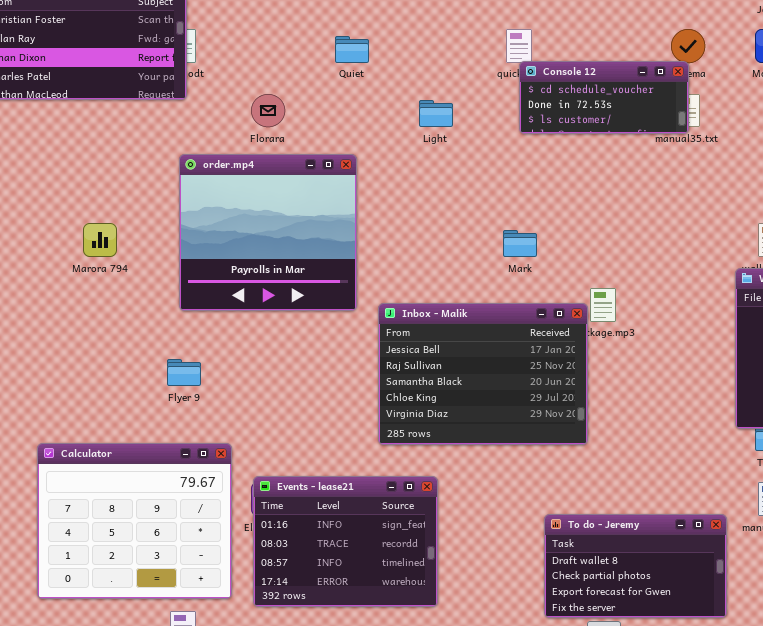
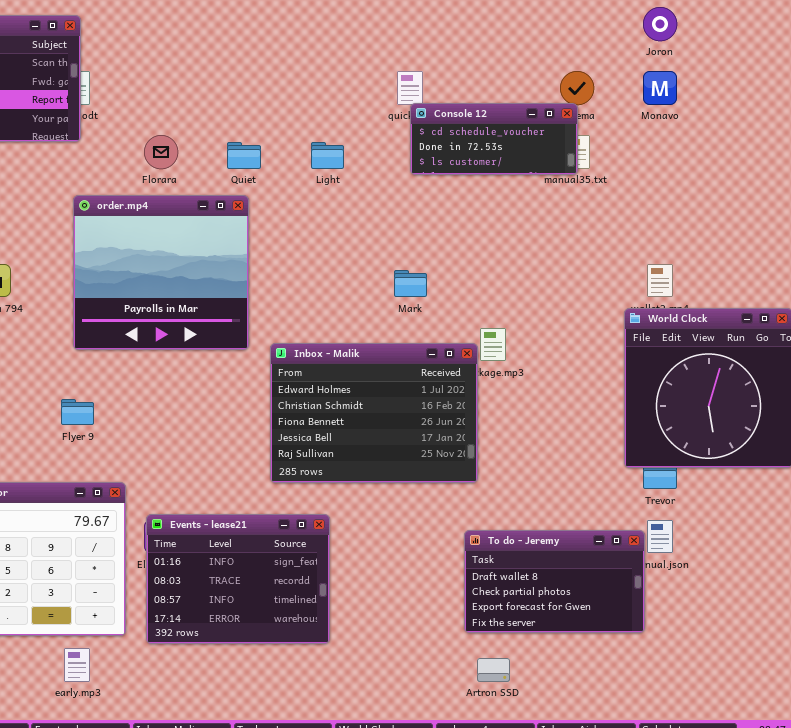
Quiet: [335,36,369,63] -> [227,142,261,169], moved
Inbox - Malik: [378,303,588,445] -> [270,343,478,483], scrolled up 3 rows
To do - Jeremy: [544,514,727,618] -> [464,530,645,633], moved

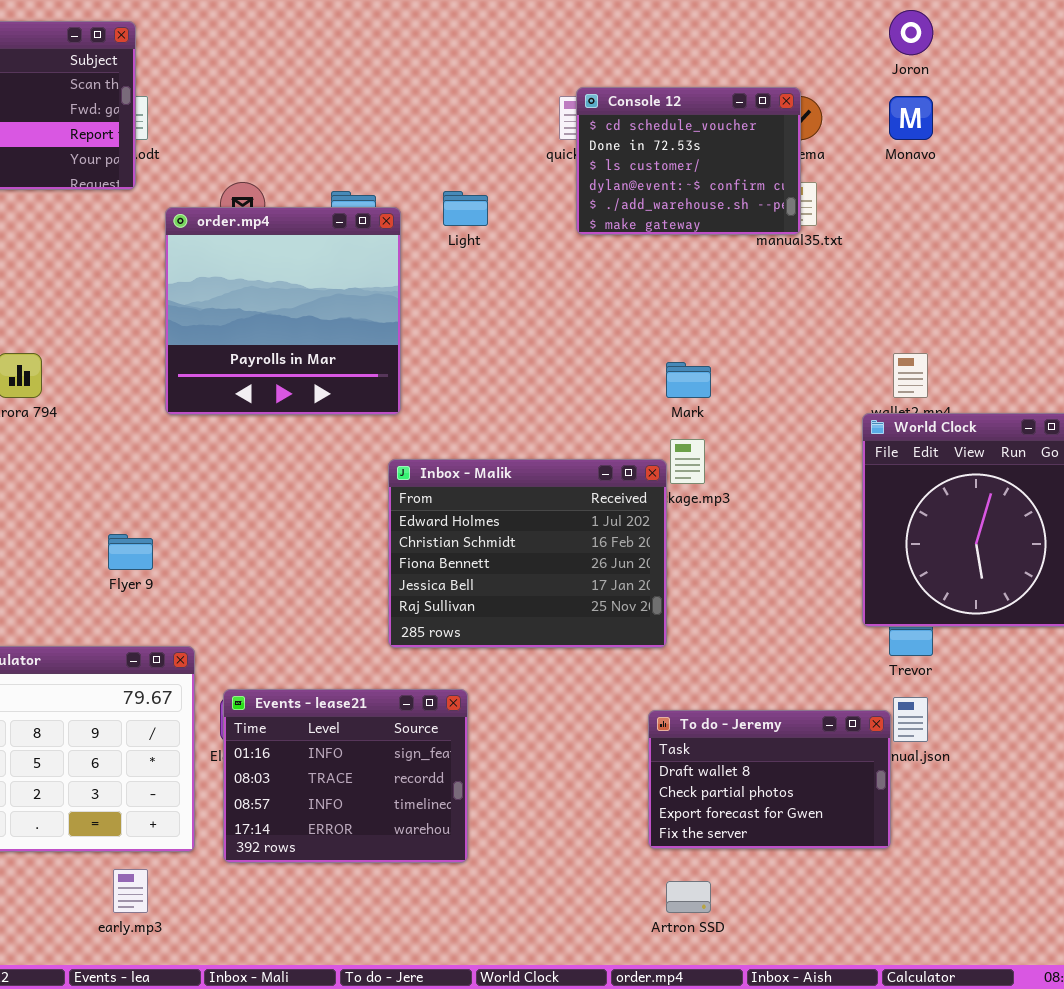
Console 12: [410,103,578,175] -> [576,87,801,235], resized
order.mp4: [73,195,249,350] -> [165,207,401,415], moved
Mark: [394,270,427,297] -> [666,362,711,398], moved

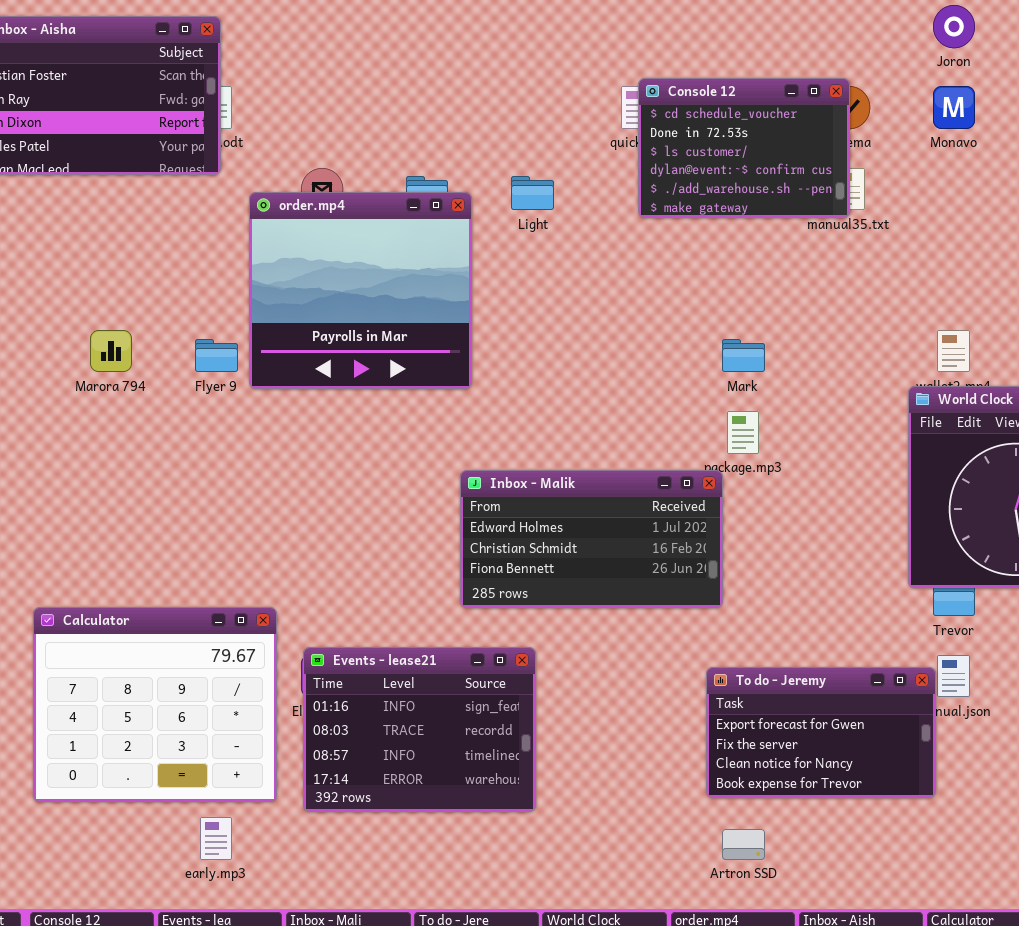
Inbox - Malik: [388,459,667,648] -> [460,470,723,608], resized
Flyer 9: [108,534,153,570] -> [195,339,238,372], moved
To do - Jeremy: [648,710,891,849] -> [706,667,936,798], scrolled down 2 rows

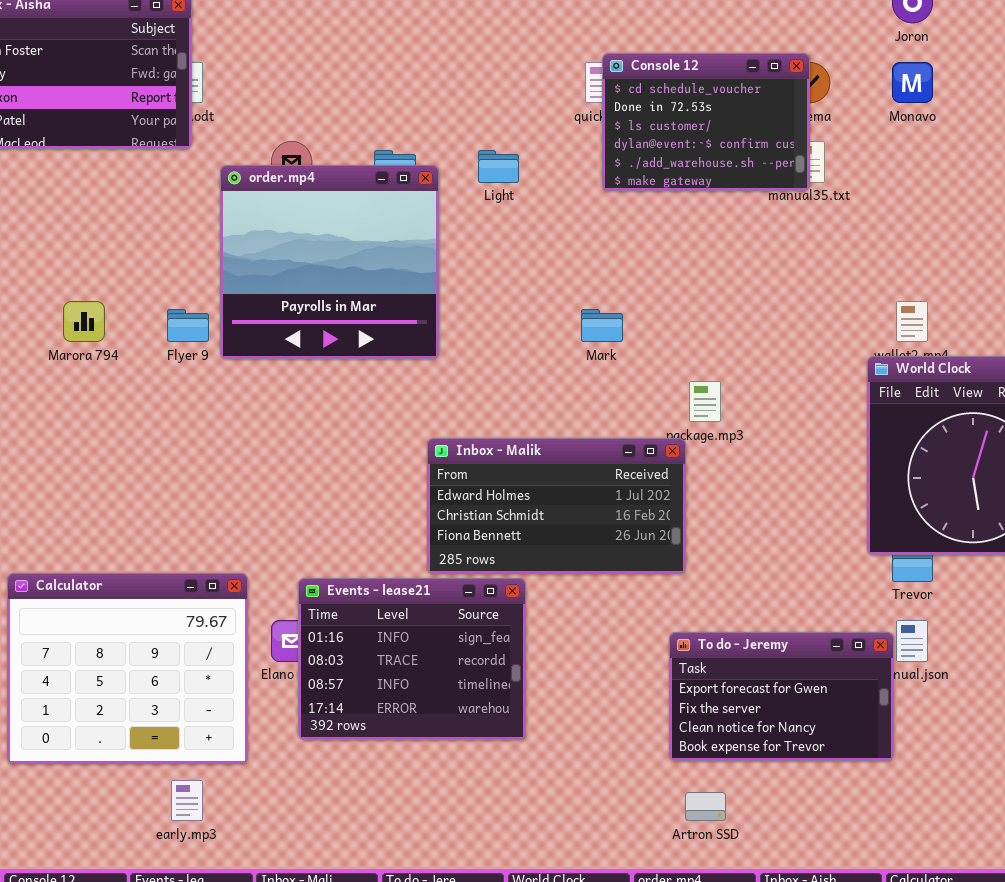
Mark: [722,339,765,372] -> [581,309,623,342], moved
Events - lease21: [303,647,536,812] -> [298,578,526,740], moved

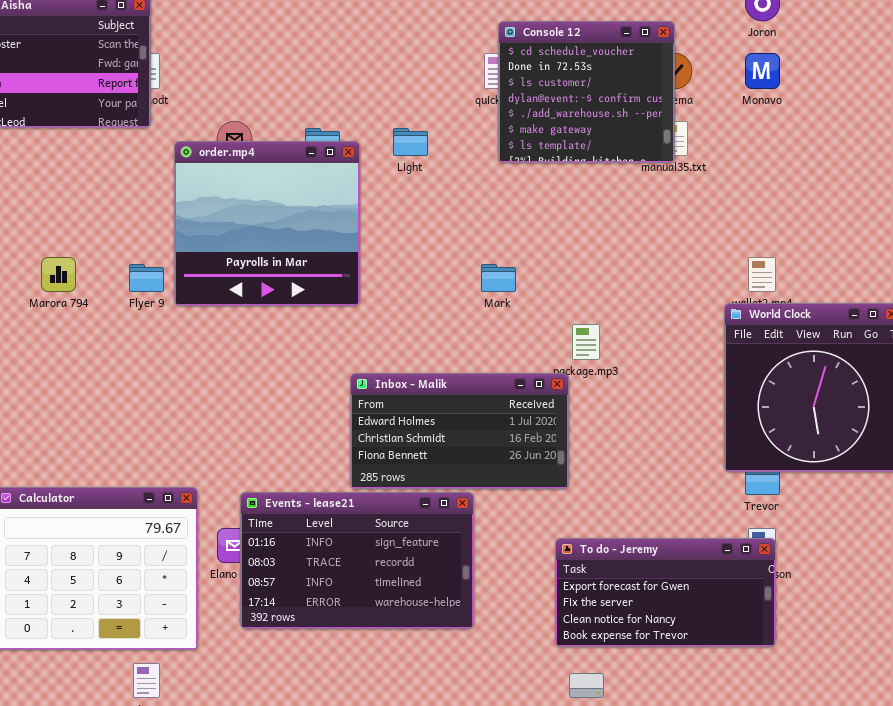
Console 12: [602,53,810,191] -> [498,21,675,163], resized
Events - lease21: [298,578,526,740] -> [240,492,474,629], resized
To do - Jeremy: [669,632,894,761] -> [555,538,776,647], resized

